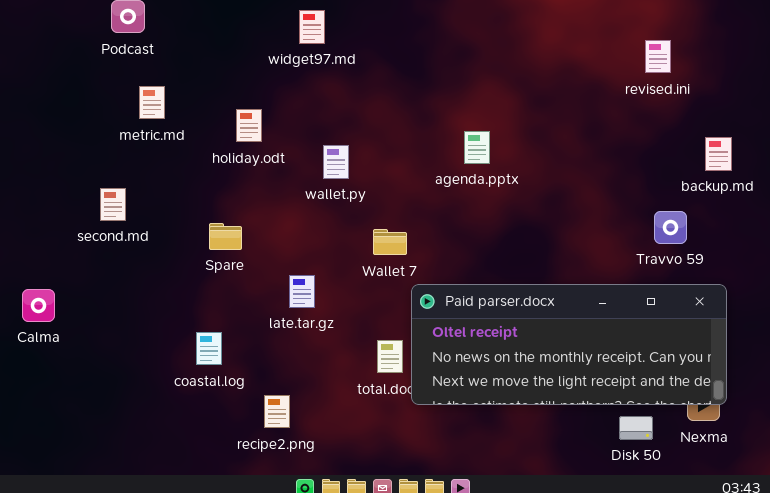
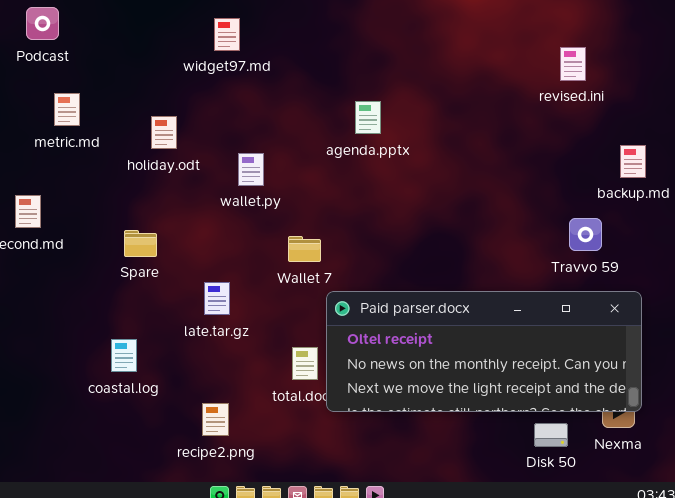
agenda.pptx: [464,131,490,164] -> [355,101,381,134], moved
recipe2.png: [264,395,290,428] -> [202,403,229,436], moved

